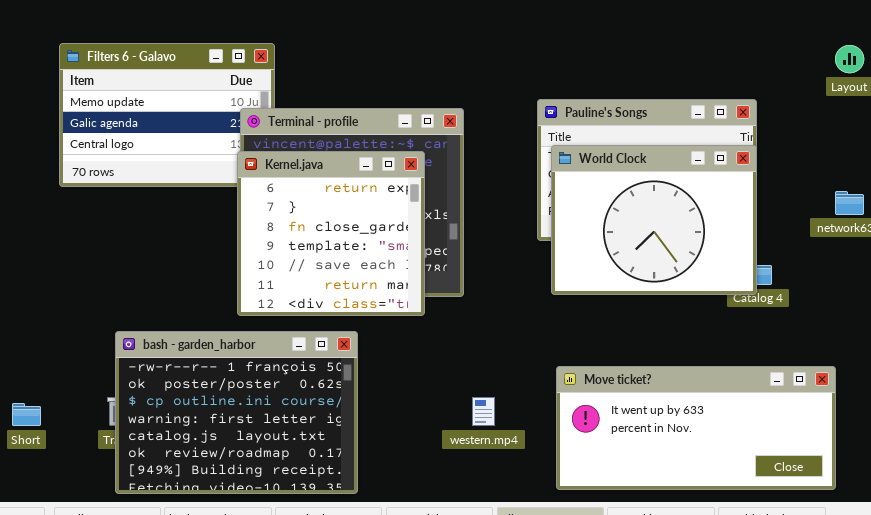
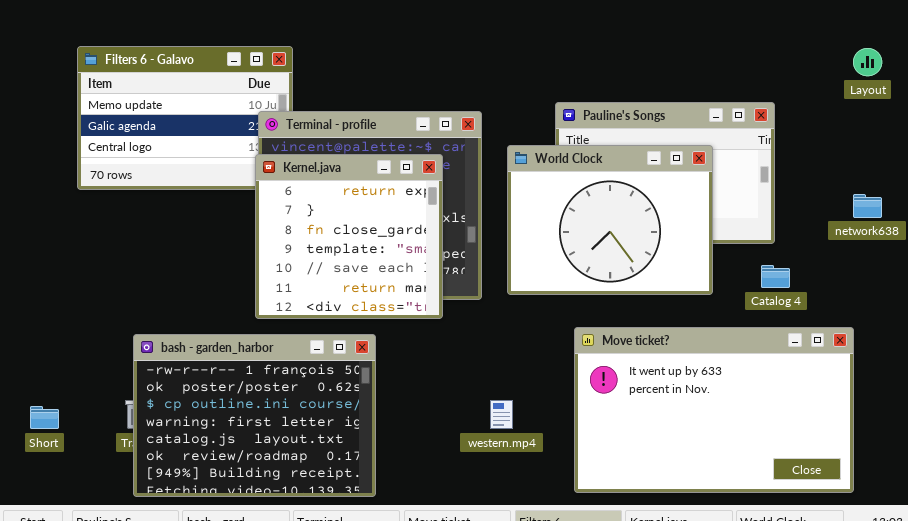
World Clock: [551,145,757,295] -> [507,145,713,295], moved
Move ticket?: [556,366,836,490] -> [574,327,854,493], resized

